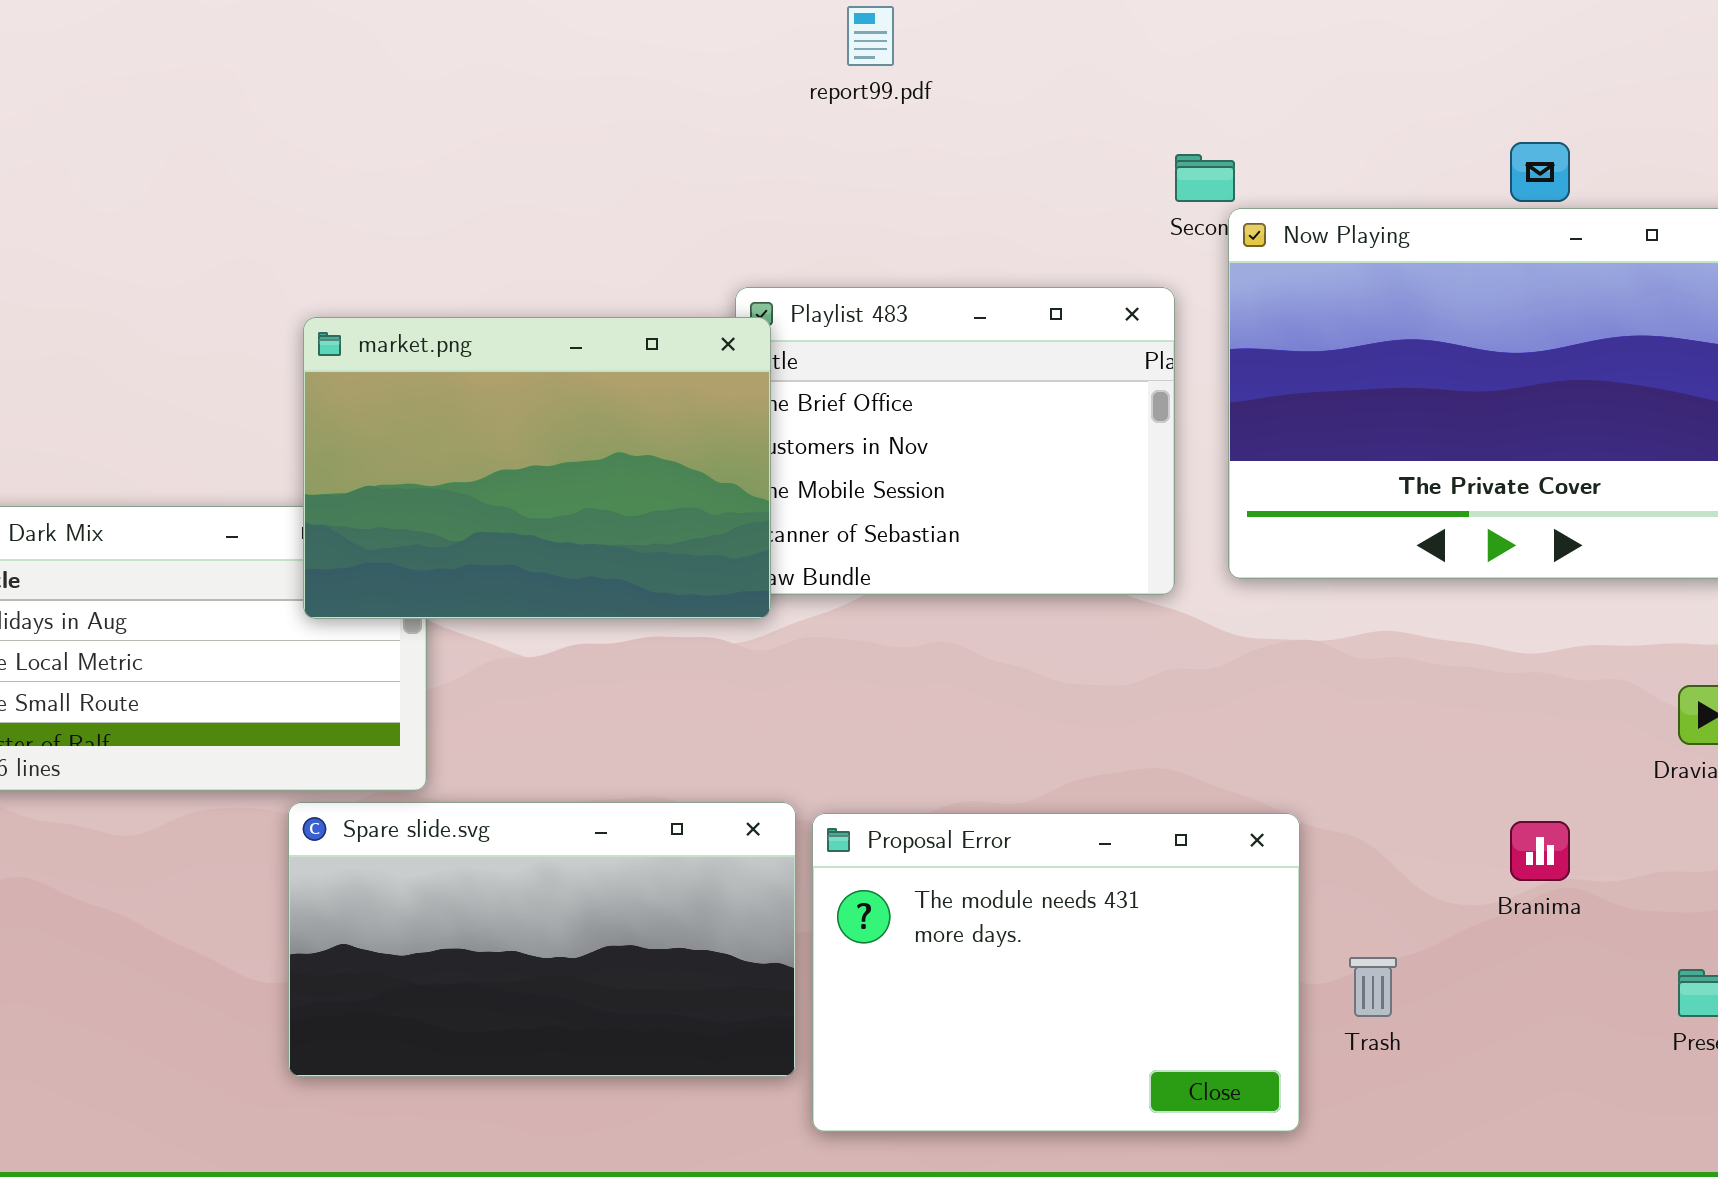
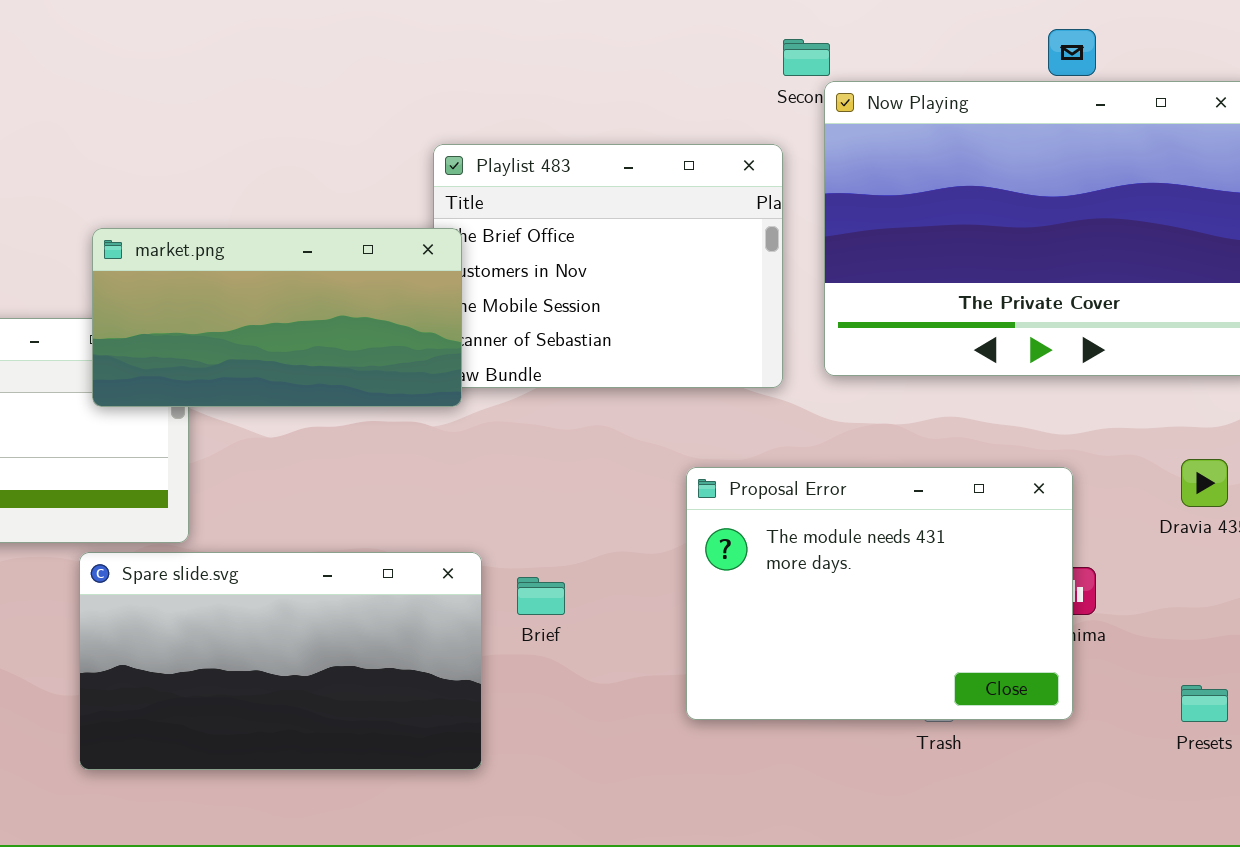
market.png: [303,317,771,619] -> [92,228,462,407], resized
Proposal Error: [812,813,1300,1132] -> [686,467,1073,720], moved

